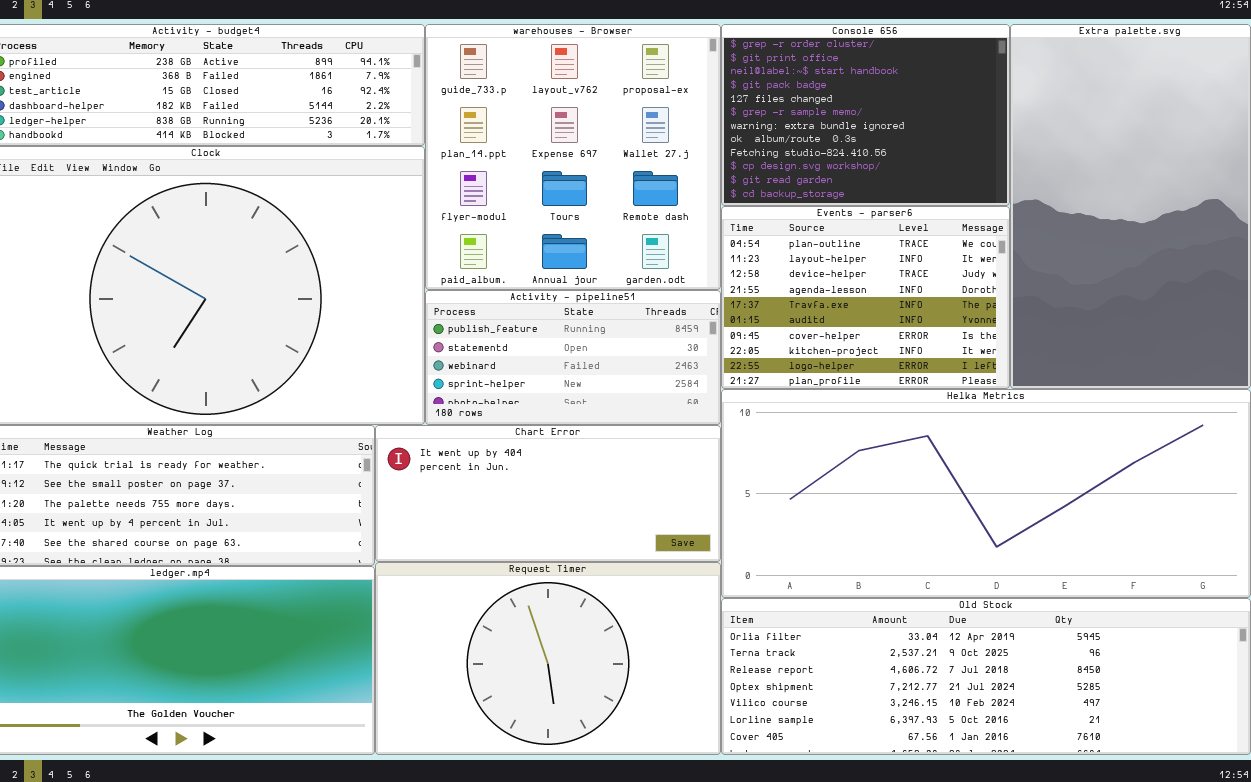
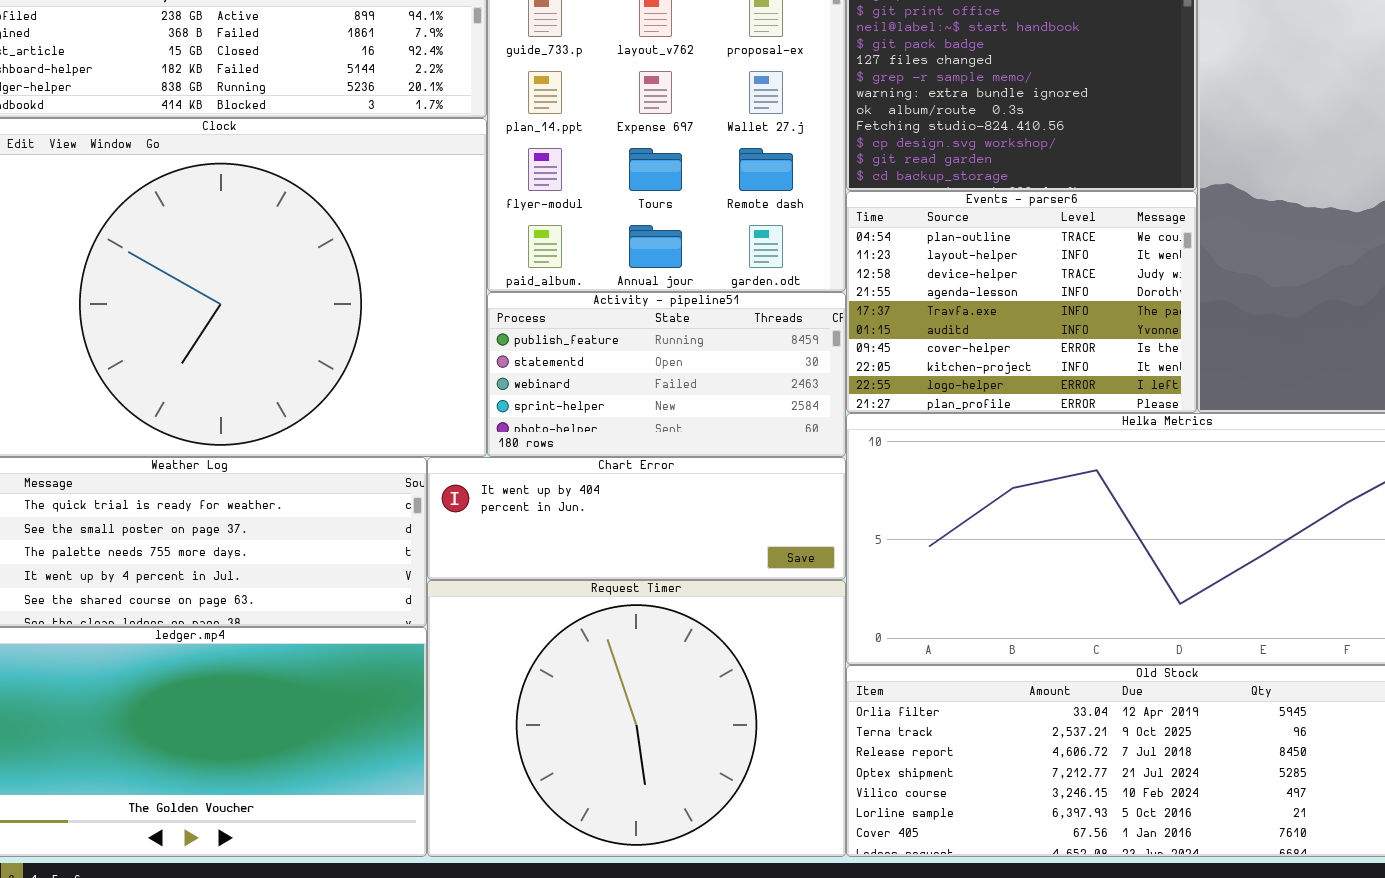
Chart Error: [375,425,721,562] -> [427,457,846,580], resized
Request Timer: [375,562,721,755] -> [427,580,846,857], resized

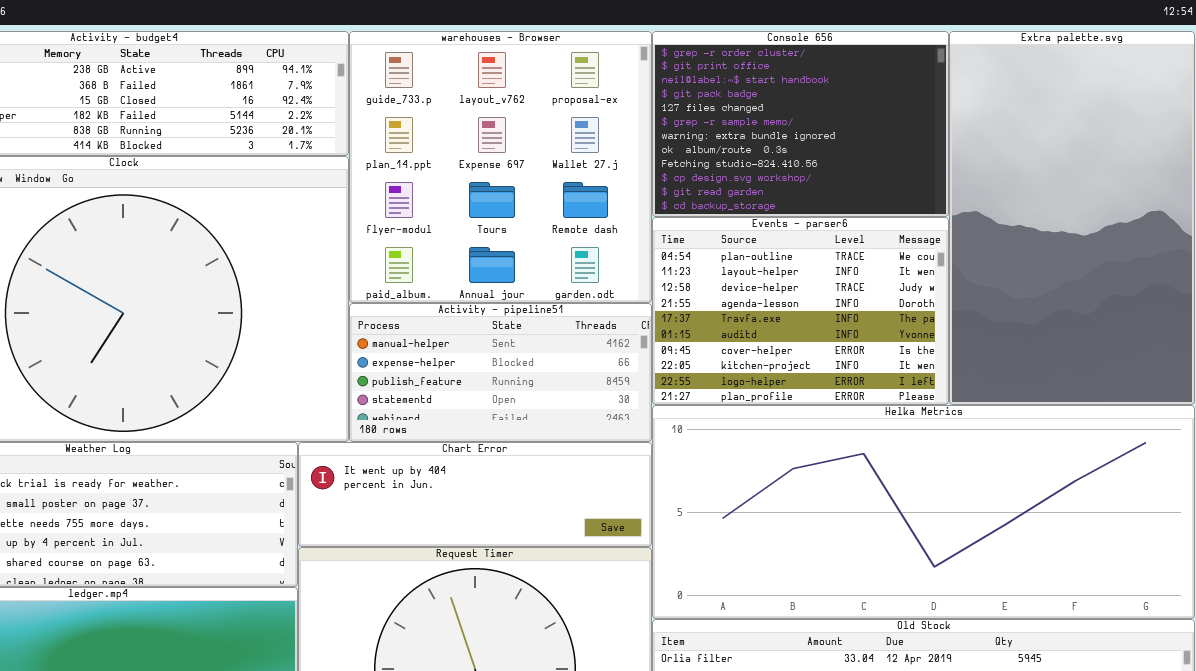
Activity - pipeline51: [487,292,846,457] -> [349,303,652,442], scrolled up 2 rows

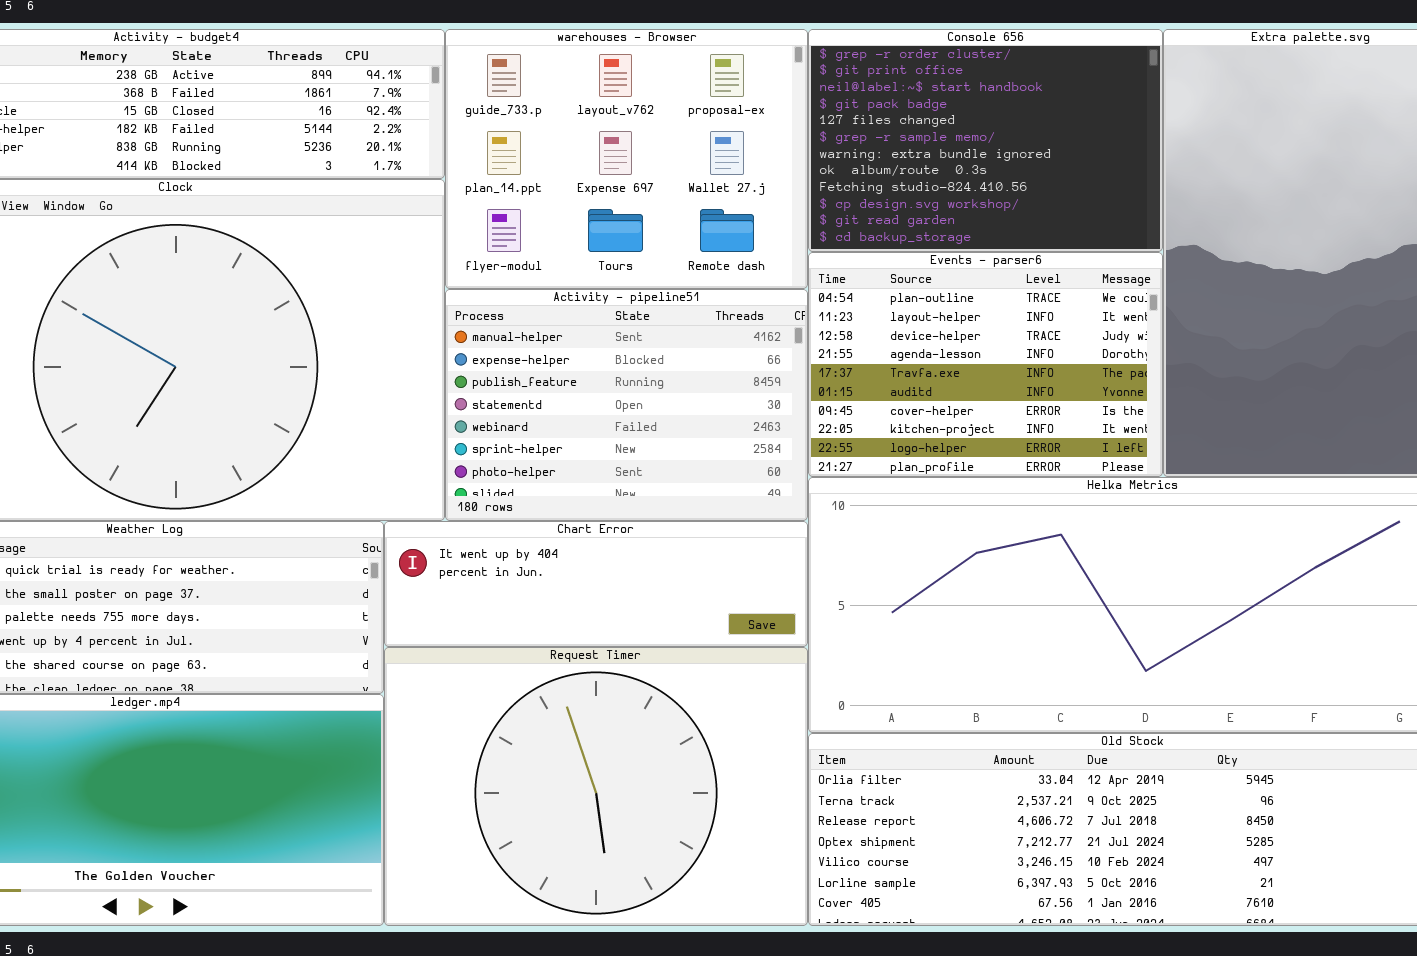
warehouses - Browser: [349,31,652,303] -> [445,29,808,289], resized
Activity - pipeline51: [349,303,652,442] -> [445,289,808,521], resized

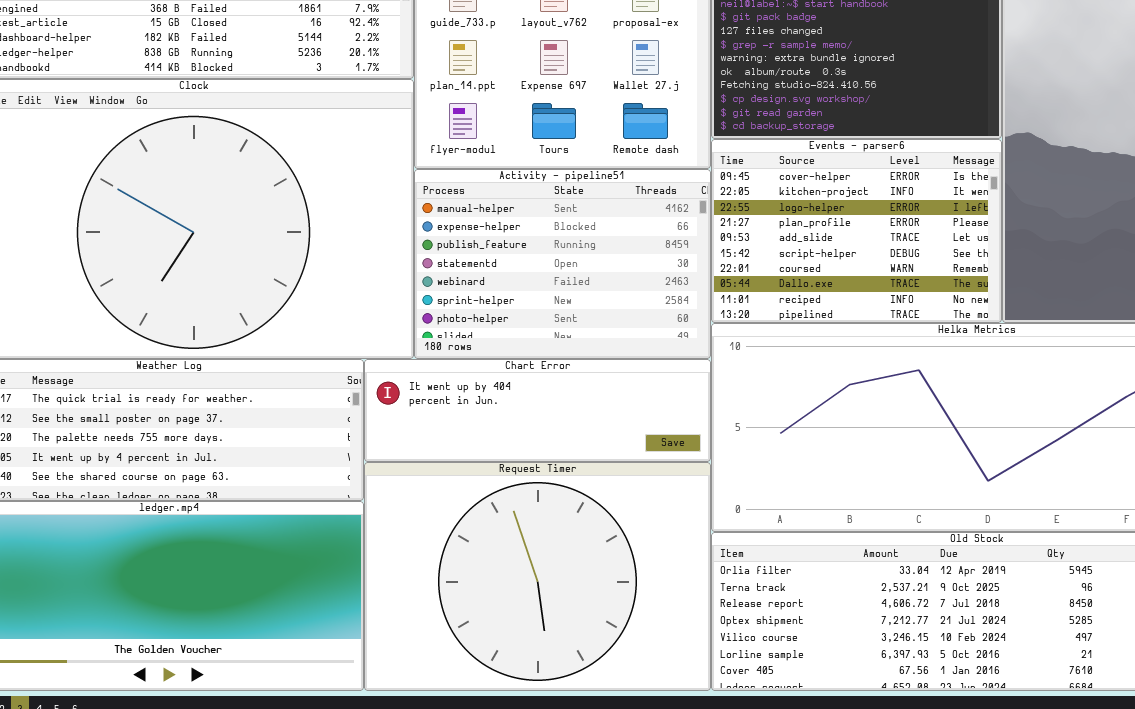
Events - parser6: [808,252,1163,477] -> [711,139,1002,323], scrolled down 6 rows

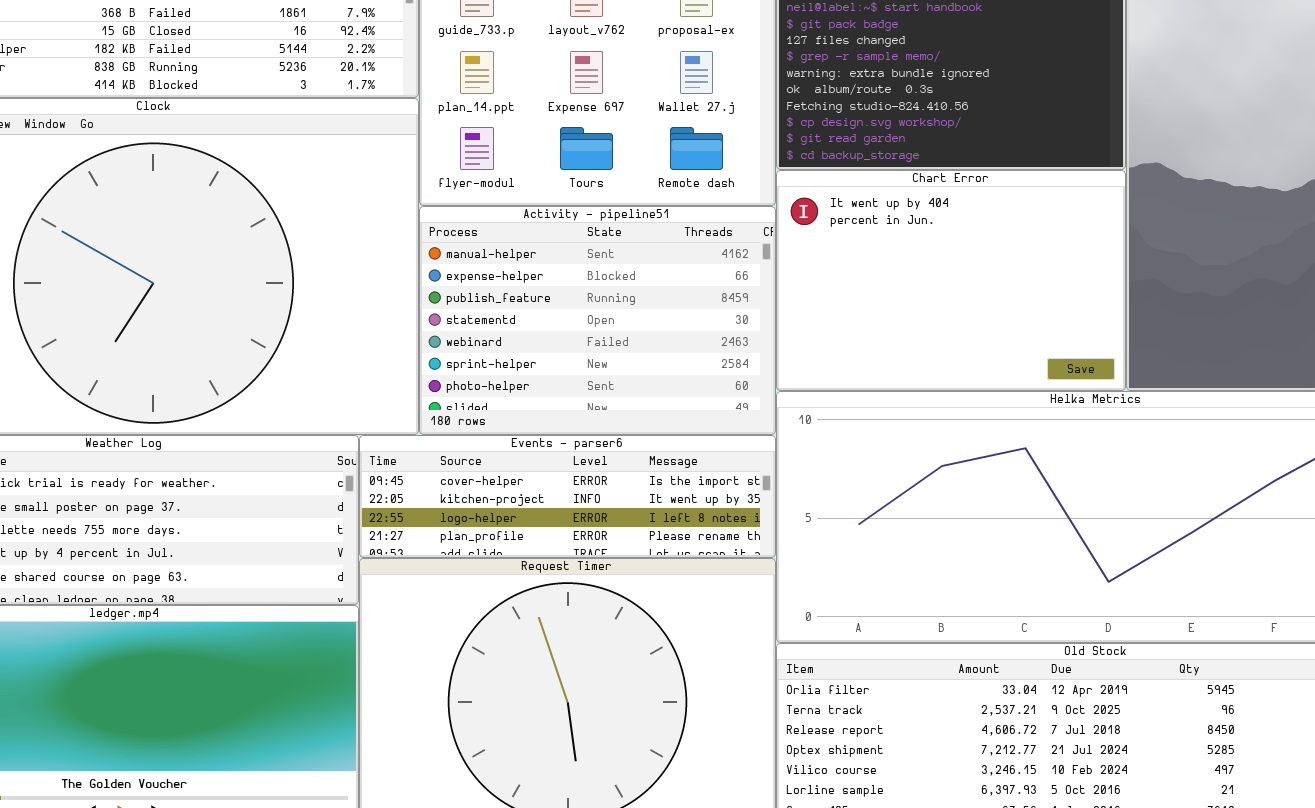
Events - parser6: [711,139,1002,323] -> [359,435,776,558], moved, resized
Chart Error: [364,359,711,462] -> [776,170,1126,391], moved, resized

